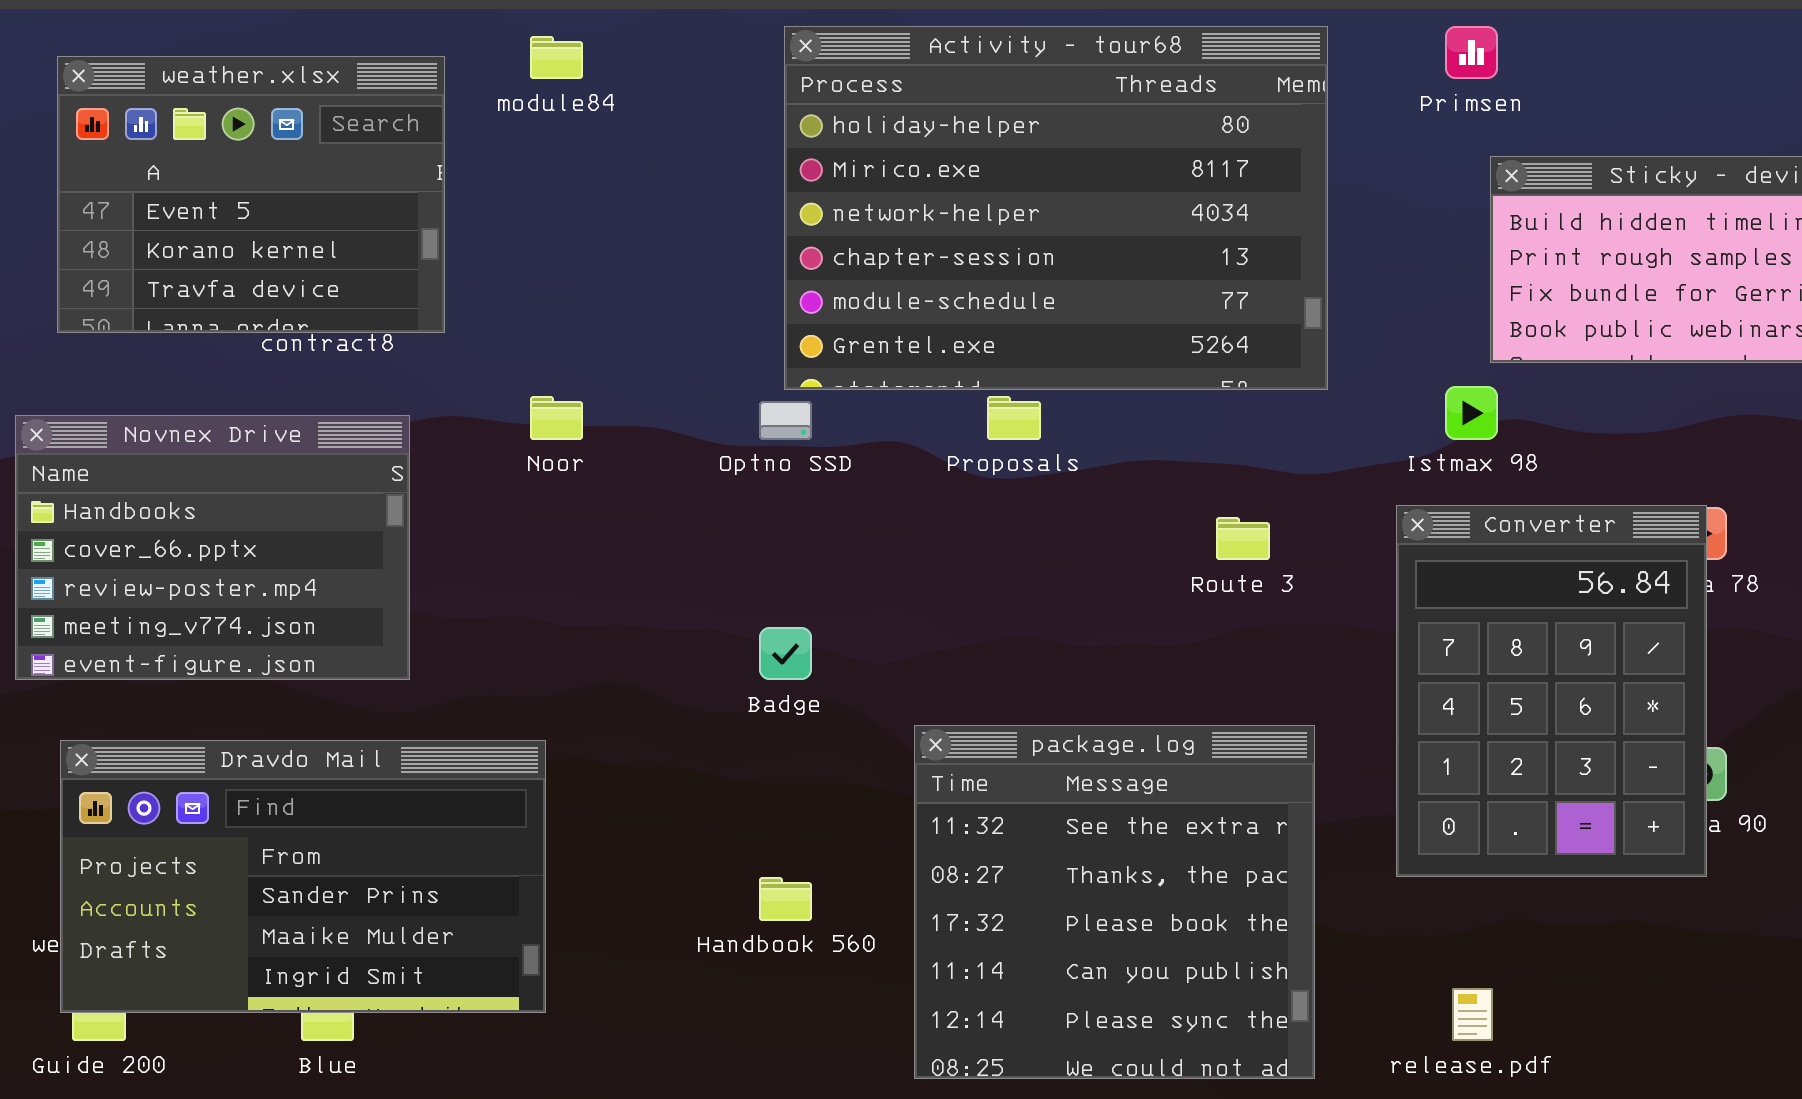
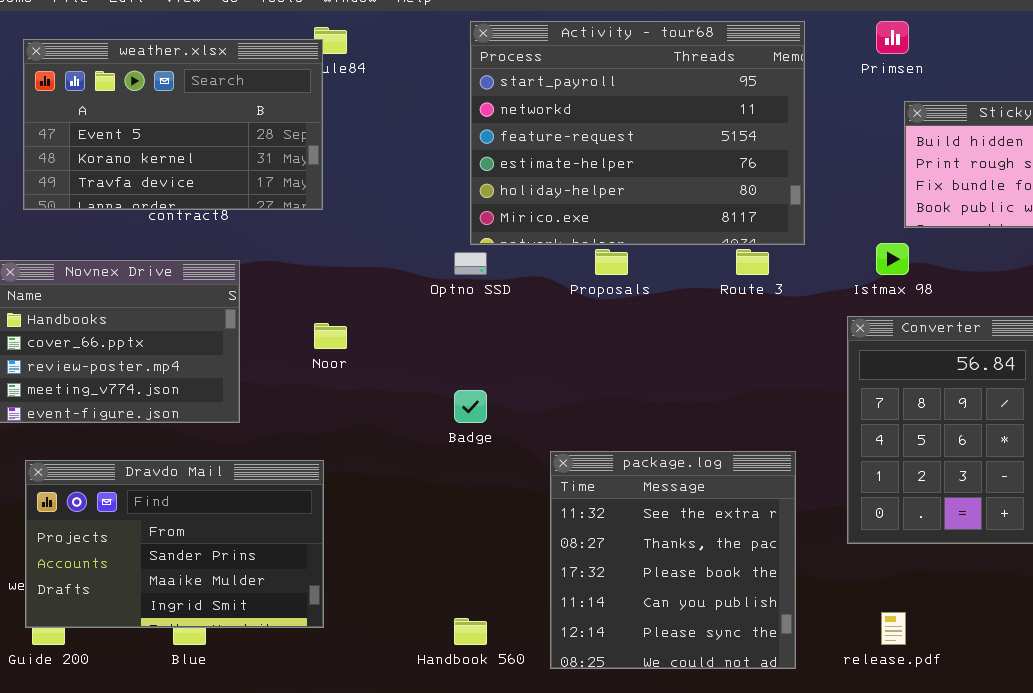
Activity - tour68: [784,26,1328,390] -> [470,21,805,245], scrolled up 4 rows
weather.xlsx: [57,56,445,333] -> [23,39,323,210], resized
Noor: [530,396,583,440] -> [314,323,347,349], moved
Route 3: [1216,517,1270,560] -> [736,249,769,275], moved
Handbook 560: [759,877,812,921] -> [454,618,487,645], moved

